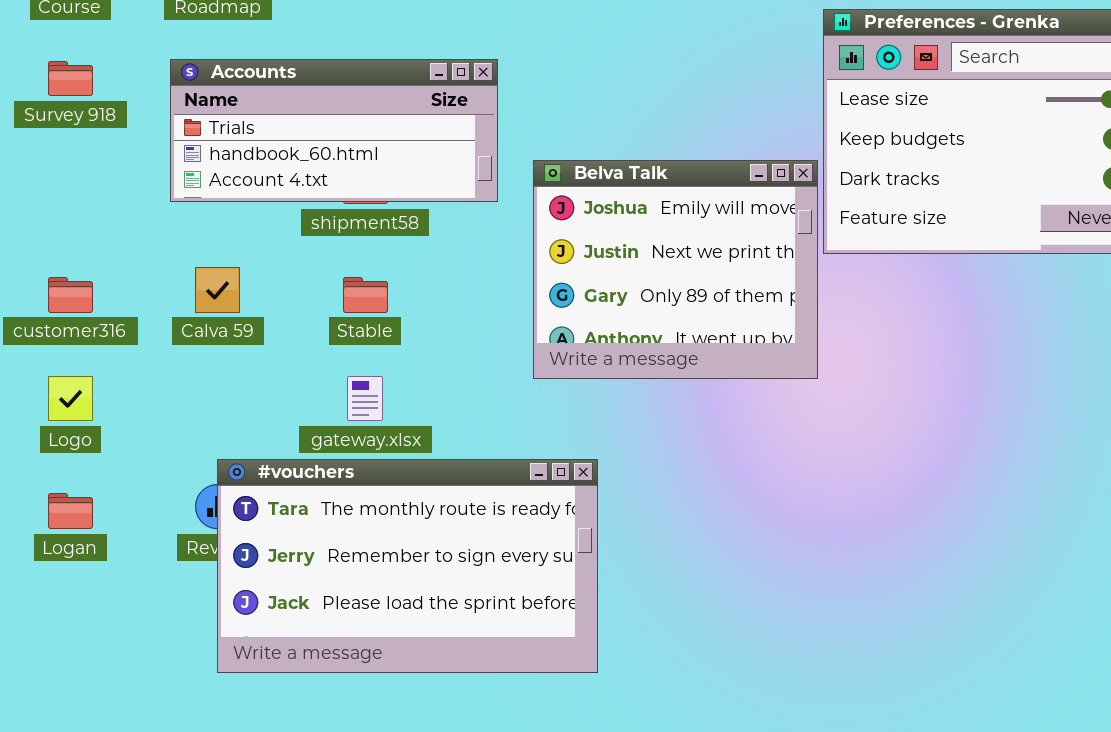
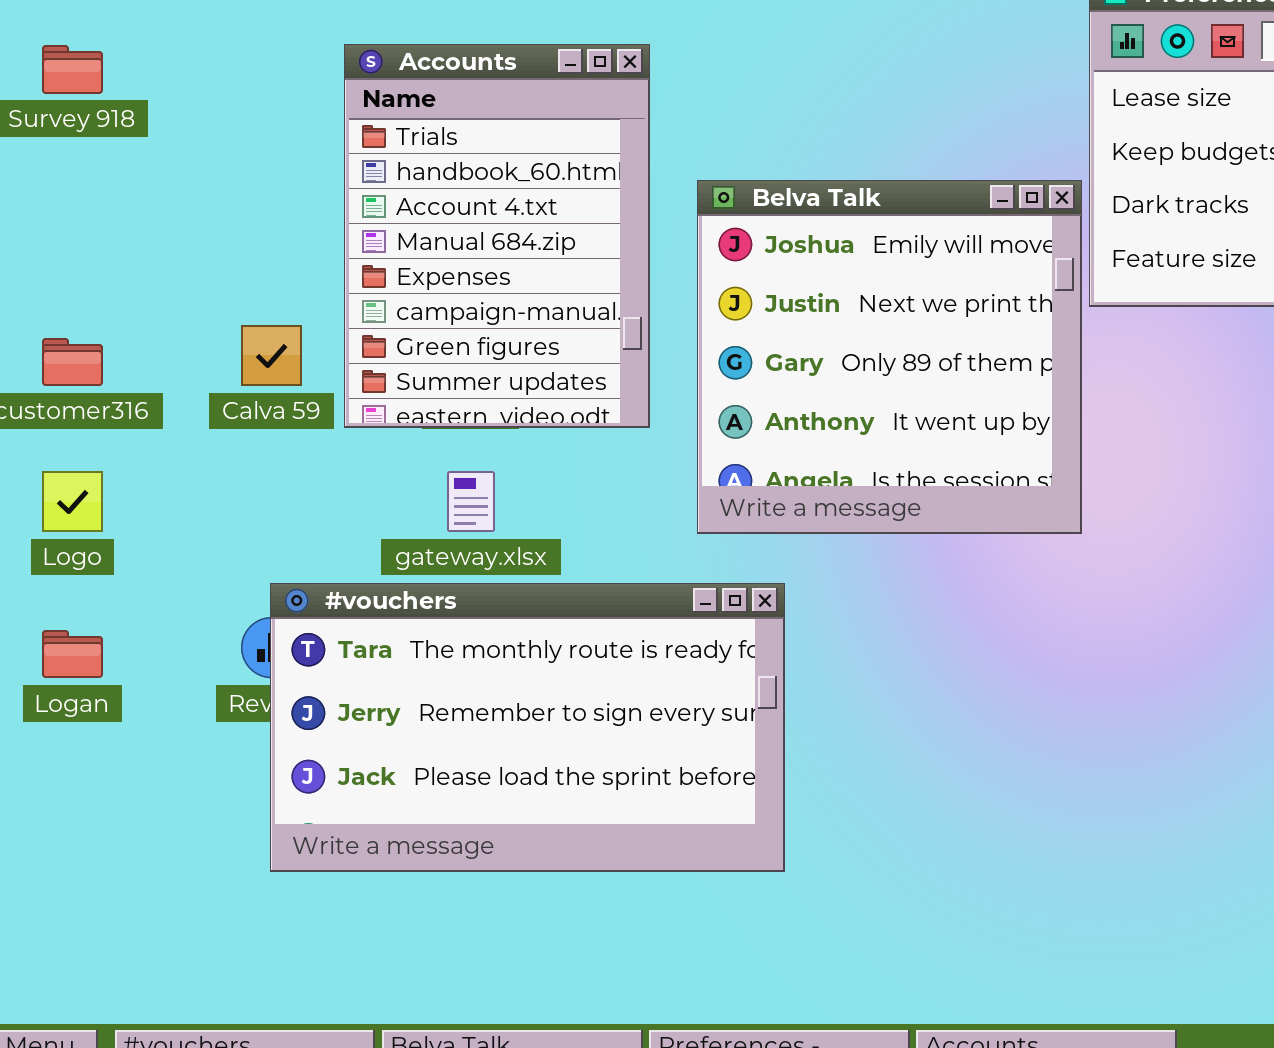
Accounts: [170,59,498,202] -> [344,44,650,428], resized
Belva Talk: [533,160,818,379] -> [697,180,1082,534], resized

